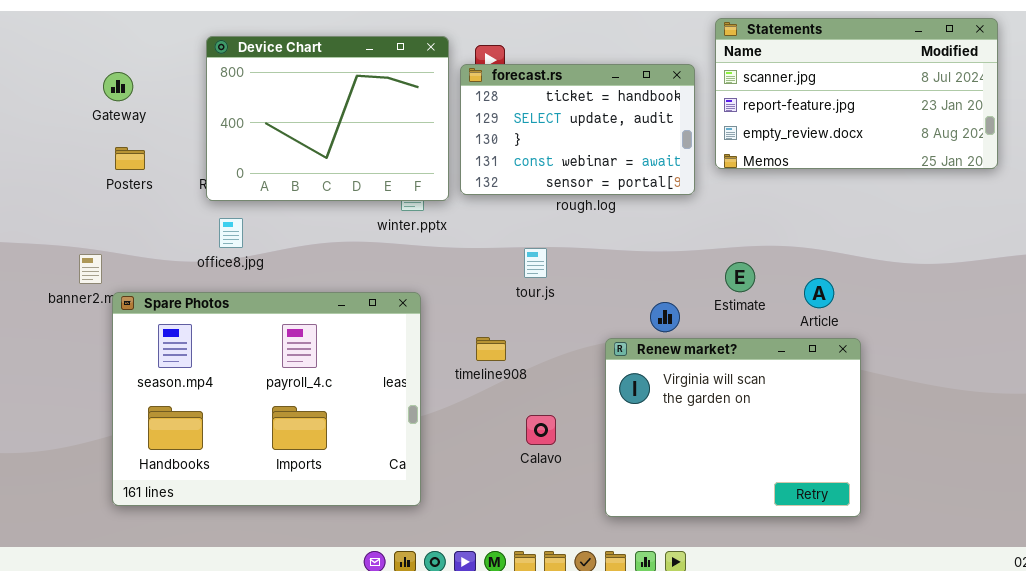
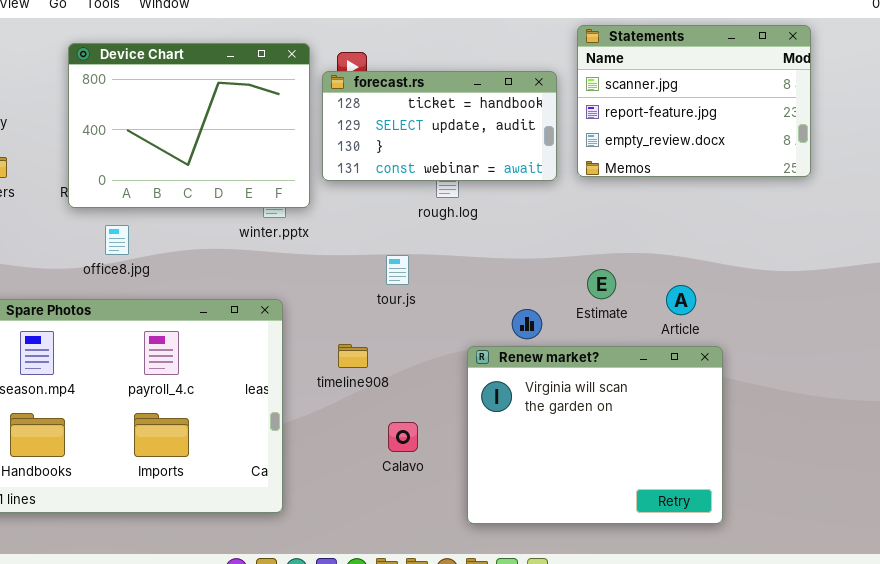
Statements: [715,18,998,169] -> [577,25,811,177], resized
forecast.rs: [460,64,695,195] -> [322,71,557,181], resized
office8.jpg: [219,218,243,248] -> [105,225,129,255], moved

